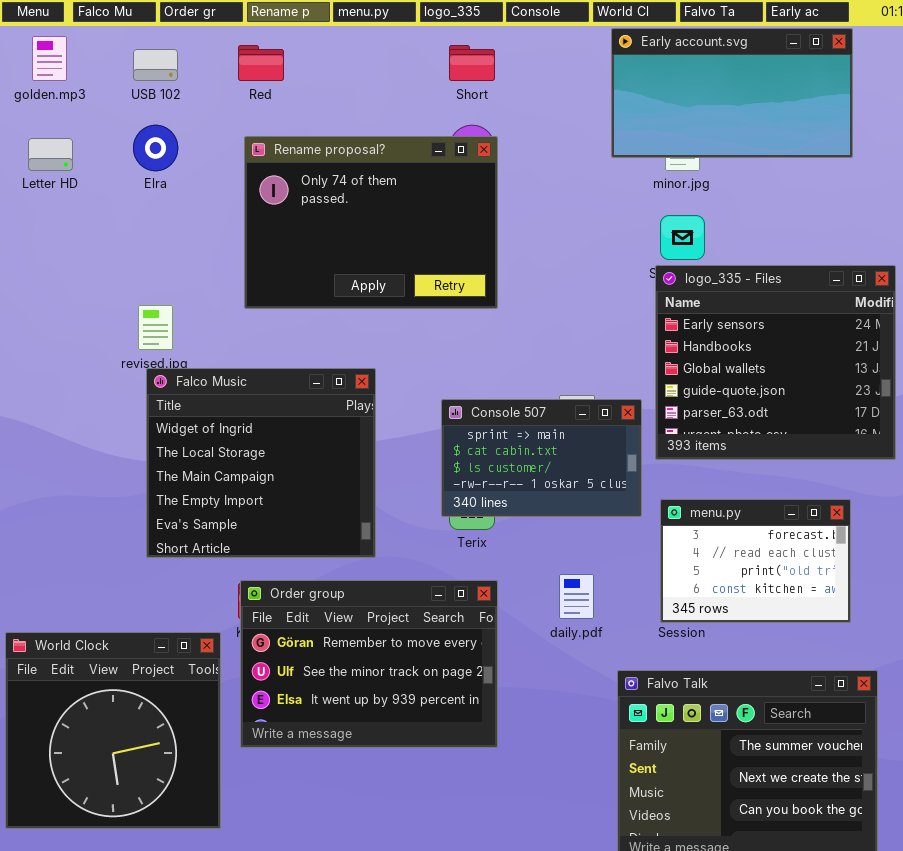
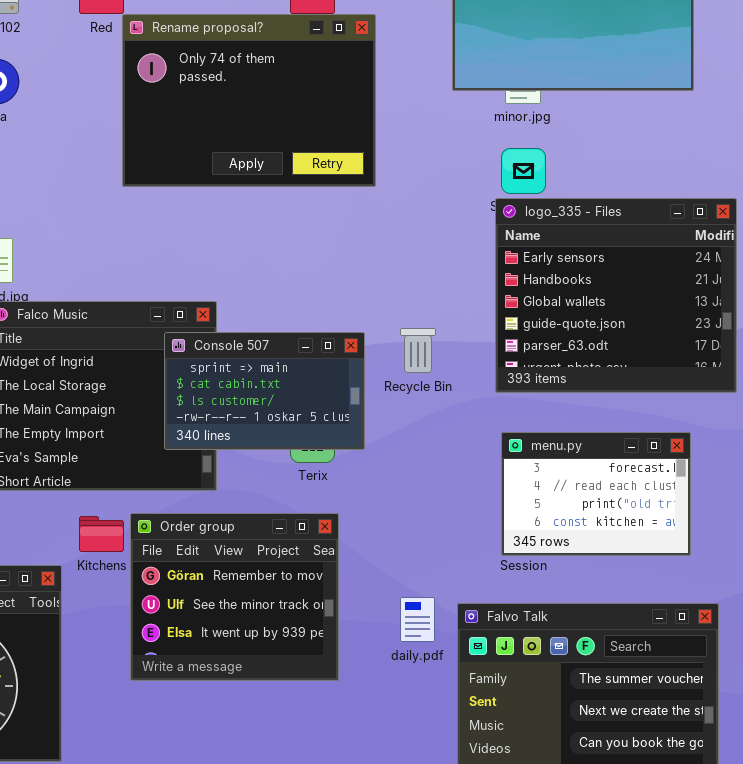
Rename proposal?: [244,136,498,309] -> [122,14,376,187], moved
Console 507: [441,399,642,517] -> [164,332,365,450], moved
daily.pdf: [559,574,594,619] -> [400,597,435,642], moved
Order group: [240,580,498,748] -> [130,513,339,681], resized

